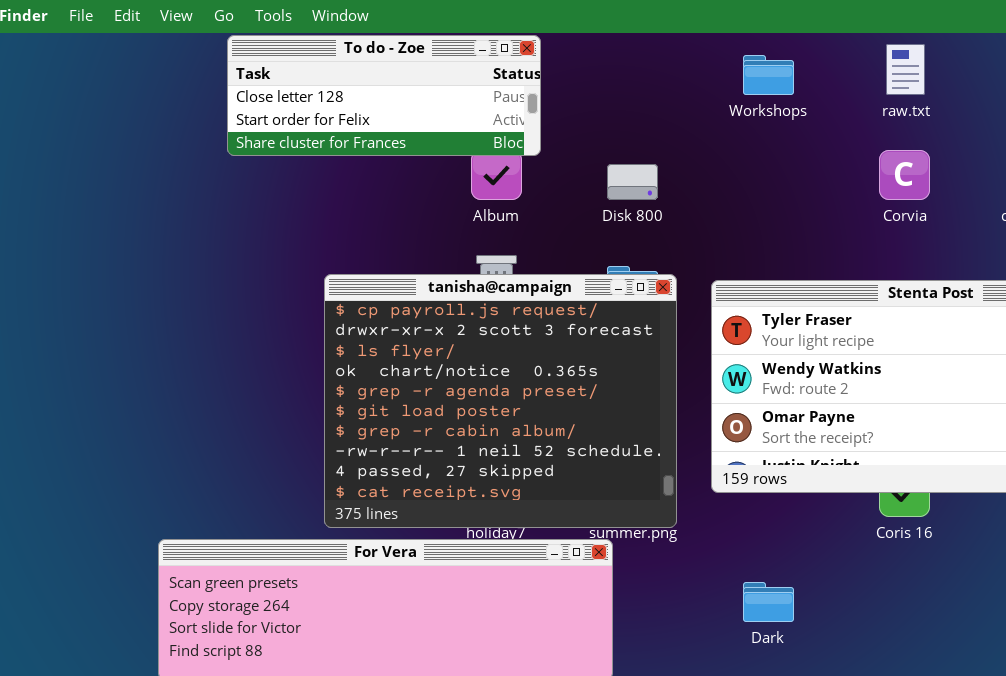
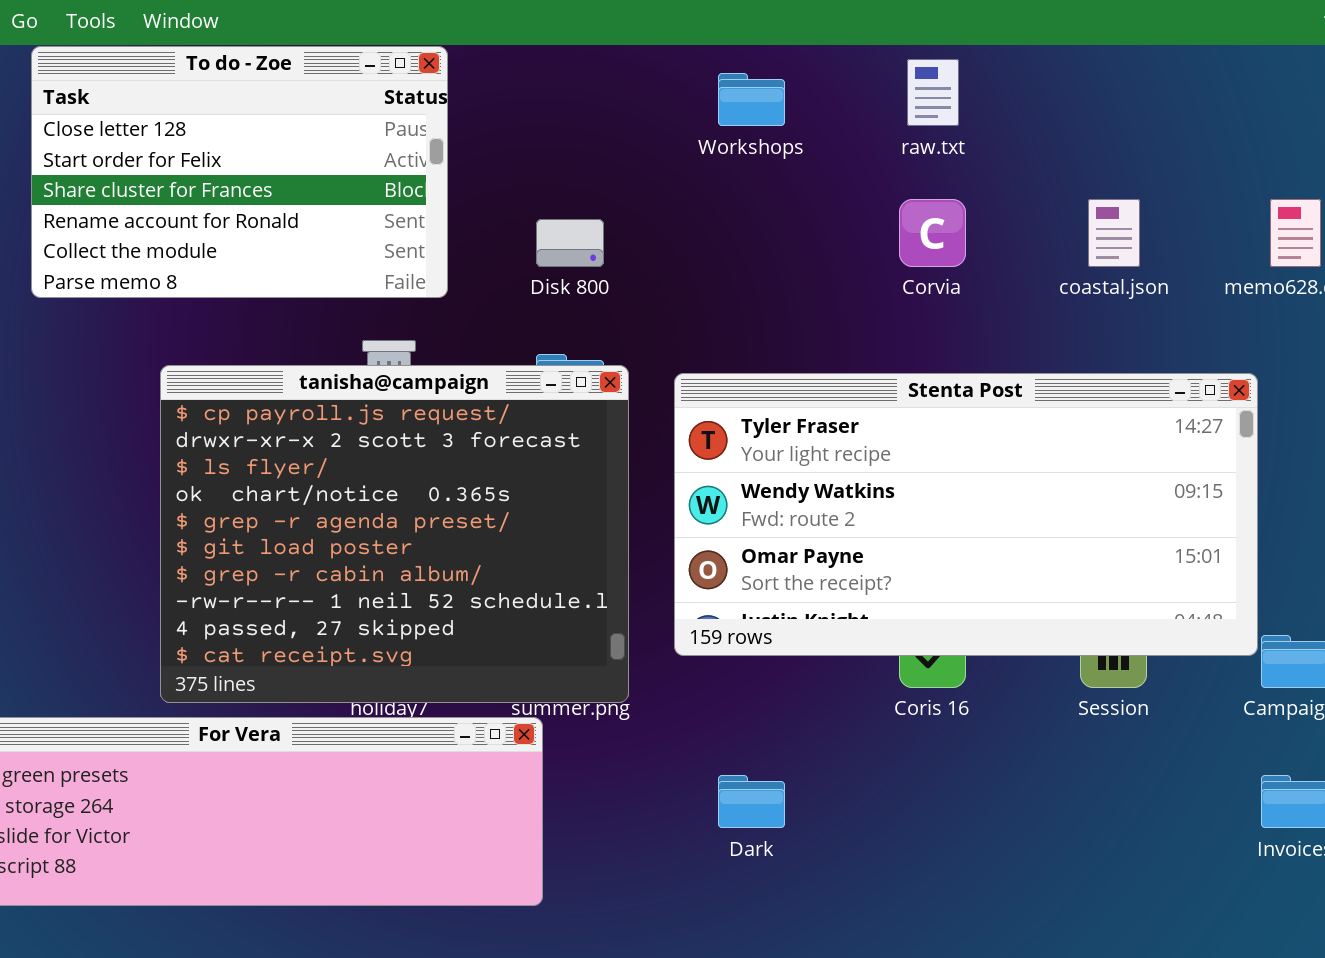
To do - Zoe: [227,35,541,156] -> [31,46,448,298], resized

